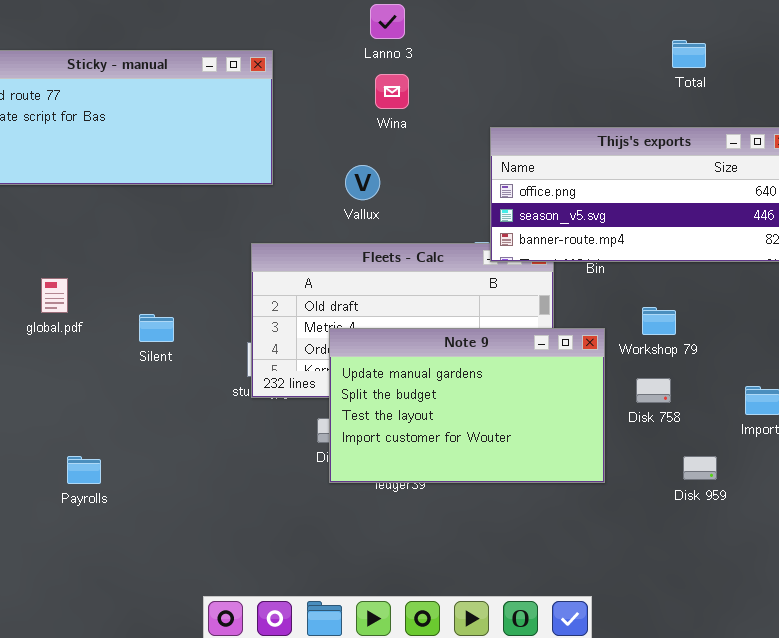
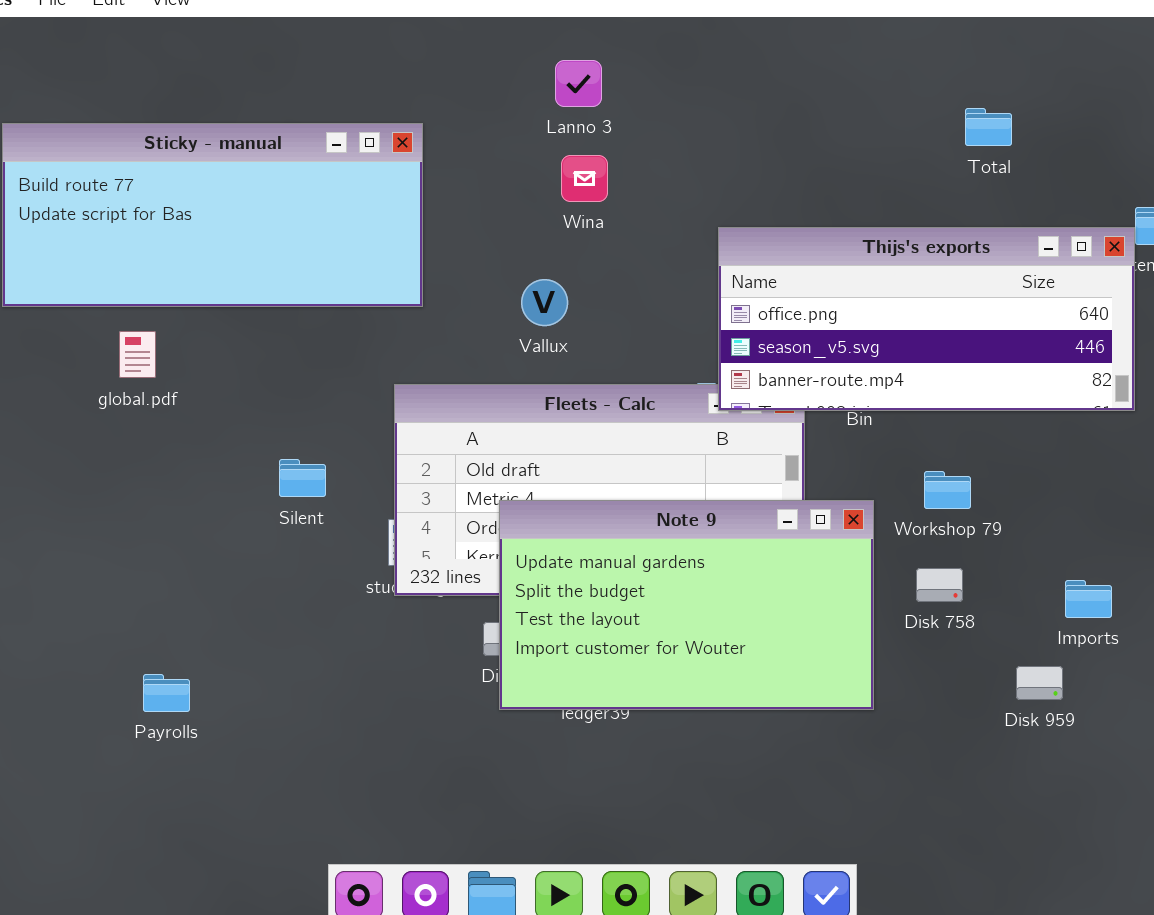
global.pdf: [41,278,68,313] -> [119,331,156,378], moved
Silent: [139,314,174,342] -> [279,459,326,497], moved
Disk 959: [683,456,717,480] -> [1016,666,1063,700], moved

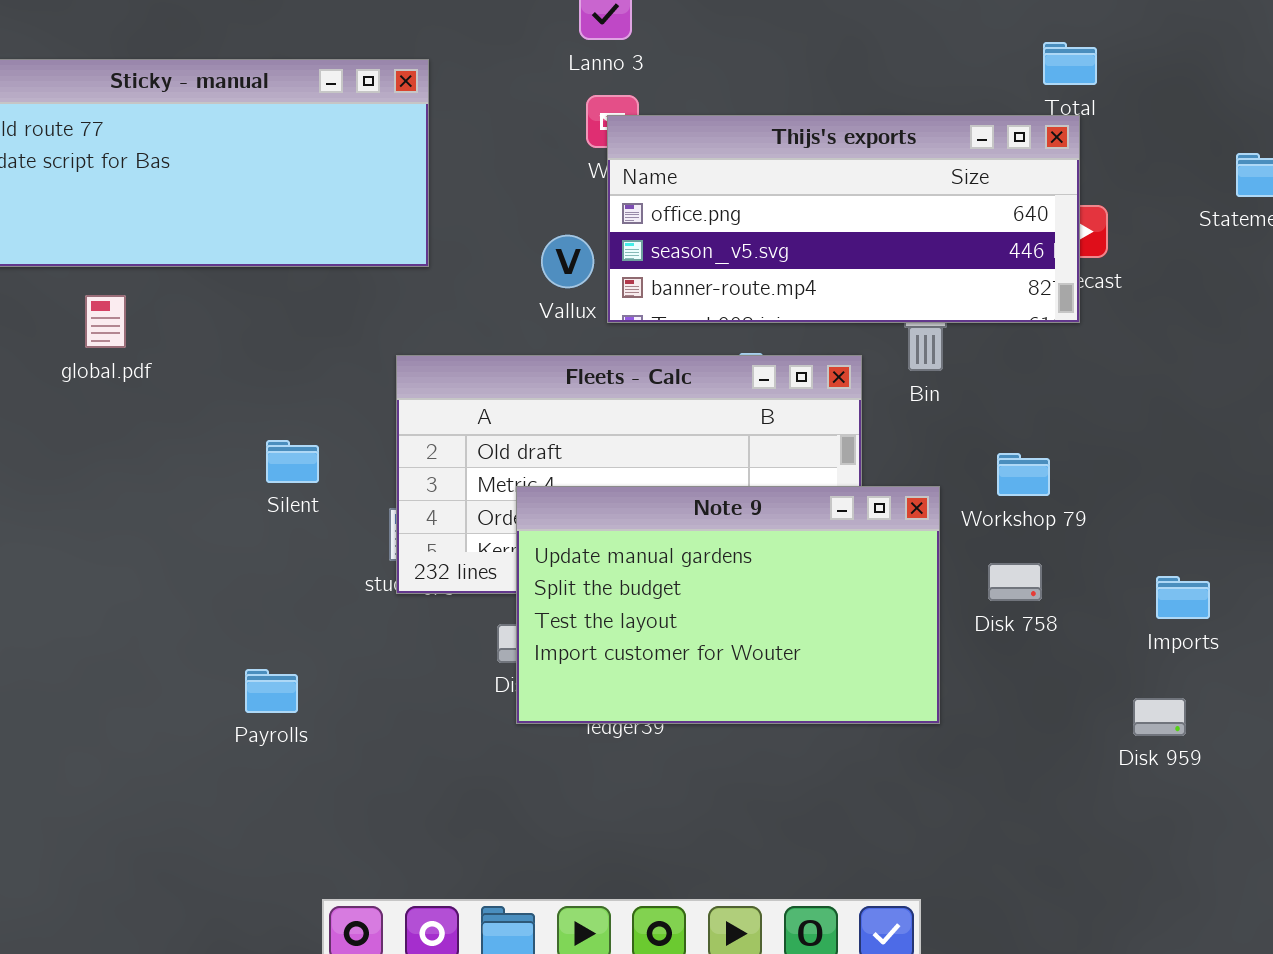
Thijs's exports: [718,227,1135,411] -> [607,115,1080,323], moved
Disk 959: [1016,666,1063,700] -> [1133,698,1186,736], moved
Payrolls: [143,674,190,712] -> [245,669,298,713], moved

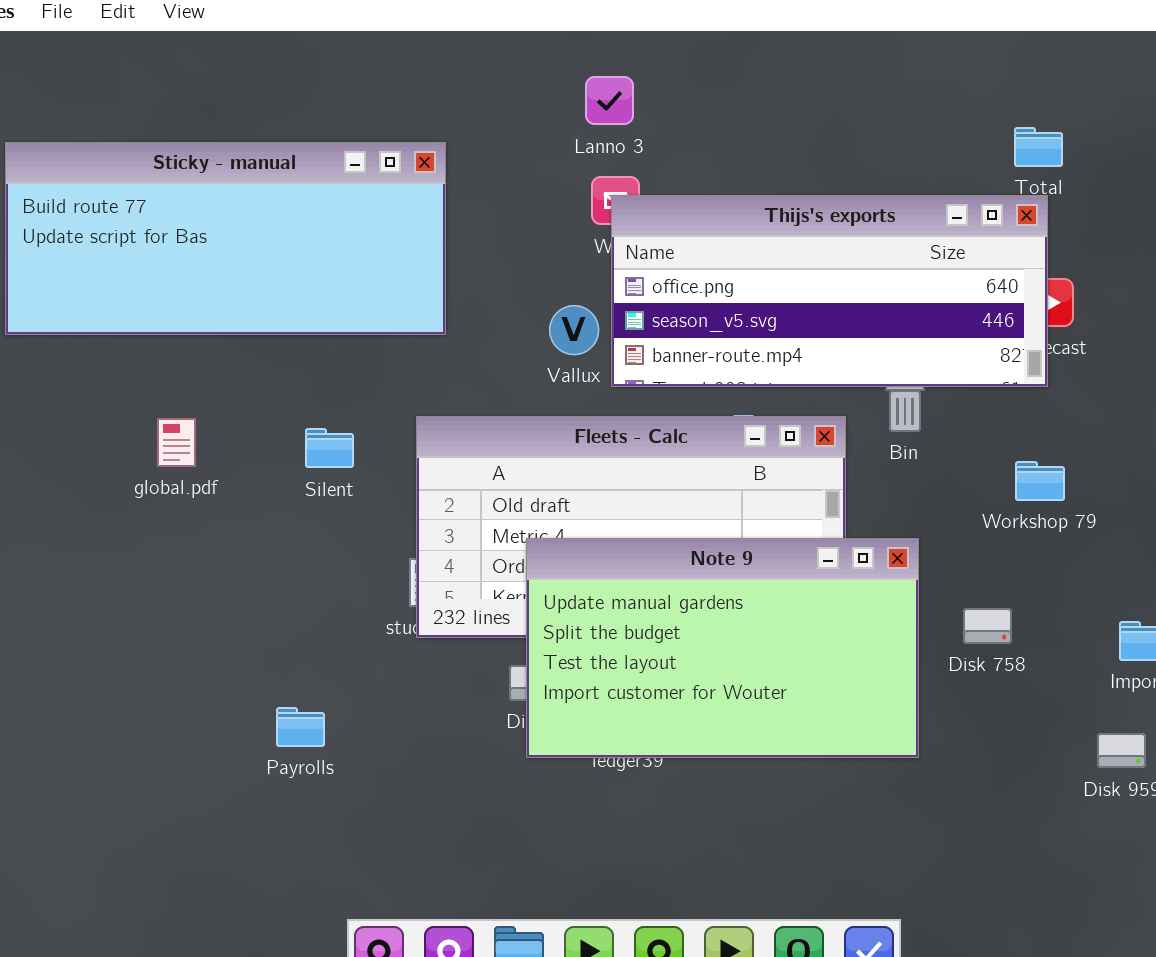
global.pdf: [85,295,126,348] -> [157,418,196,467], moved
Silent: [266,440,319,483] -> [305,428,354,468], moved
Workshop 79: [997,453,1050,496] -> [1015,461,1065,501], moved

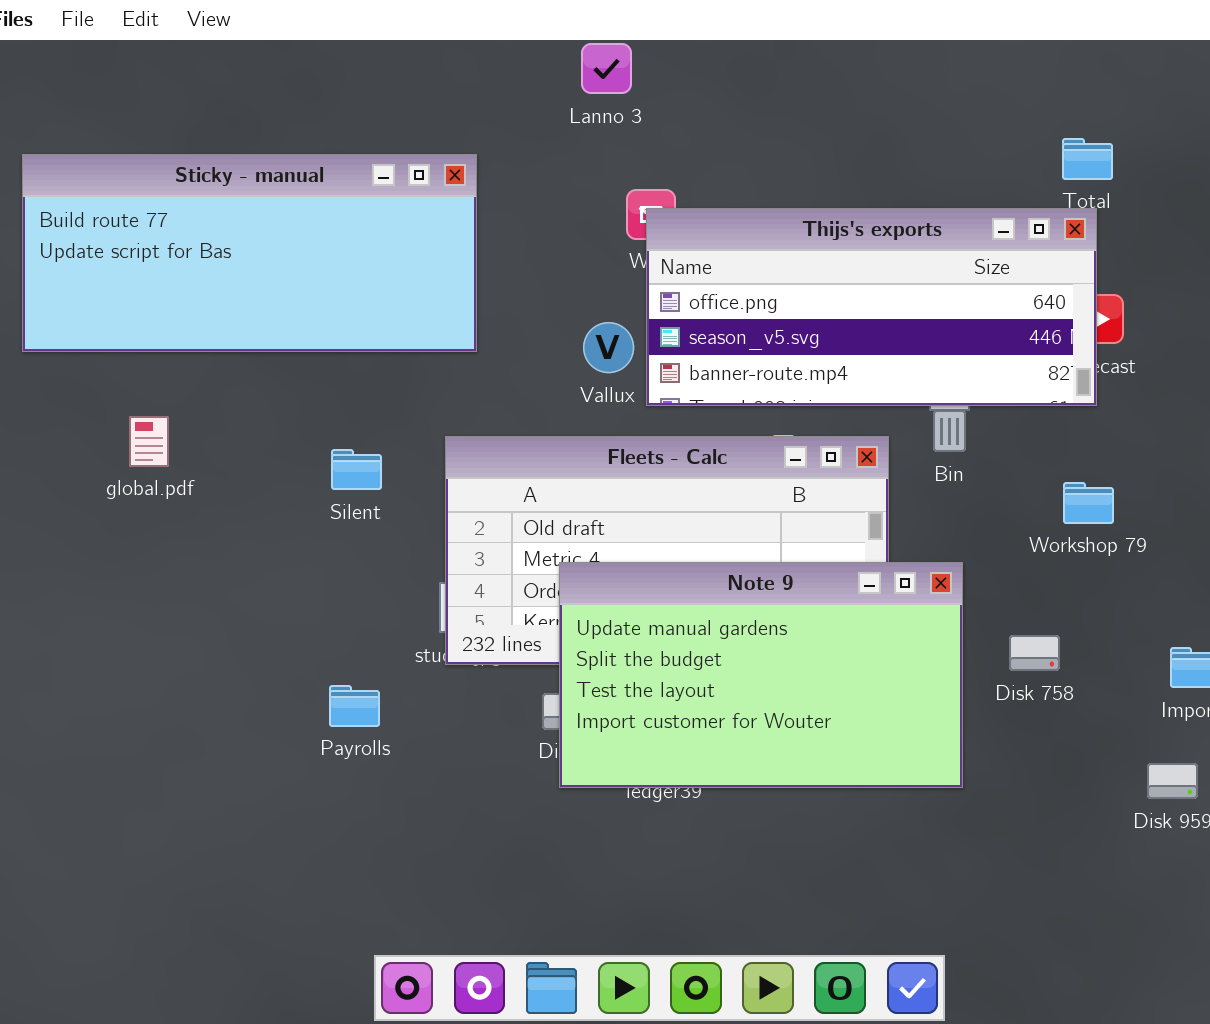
Lanno 3: [585,76,634,125] -> [581,43,632,94], moved
global.pdf: [157,418,196,467] -> [129,416,169,467], moved
Payrolls: [276,707,325,747] -> [329,685,380,727], moved

